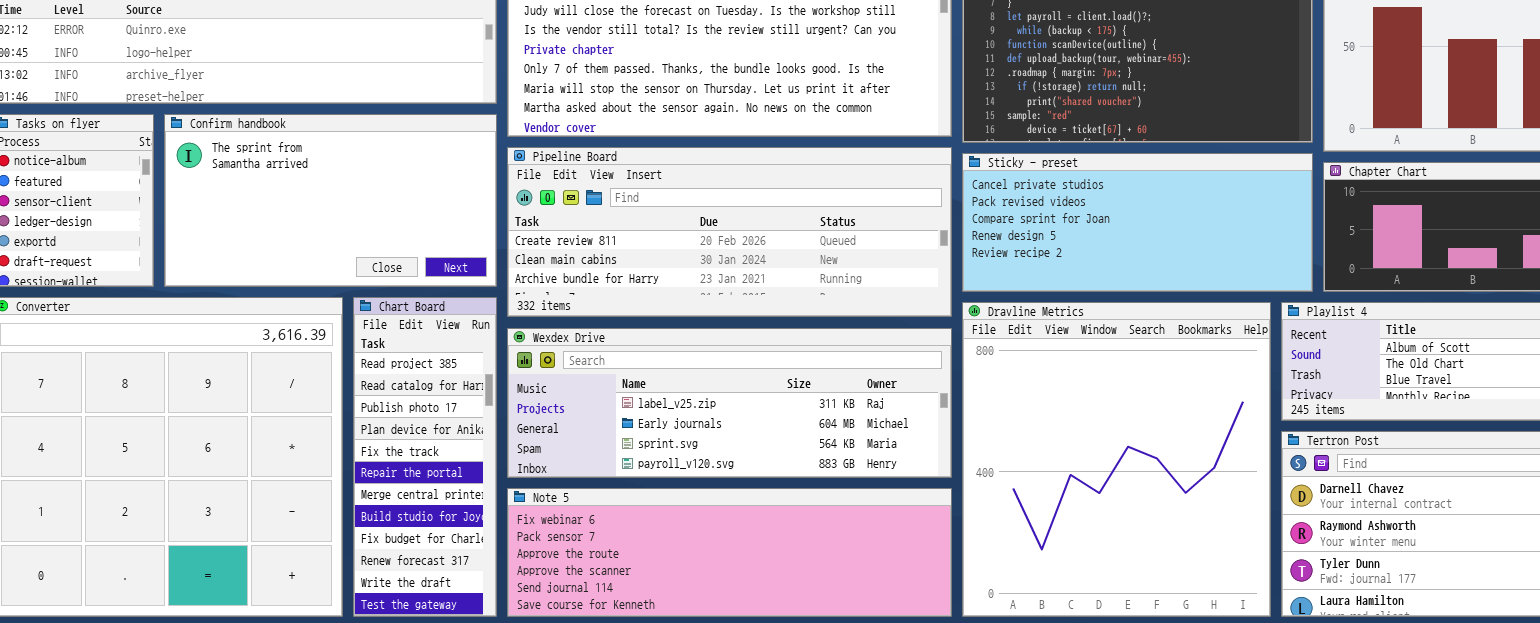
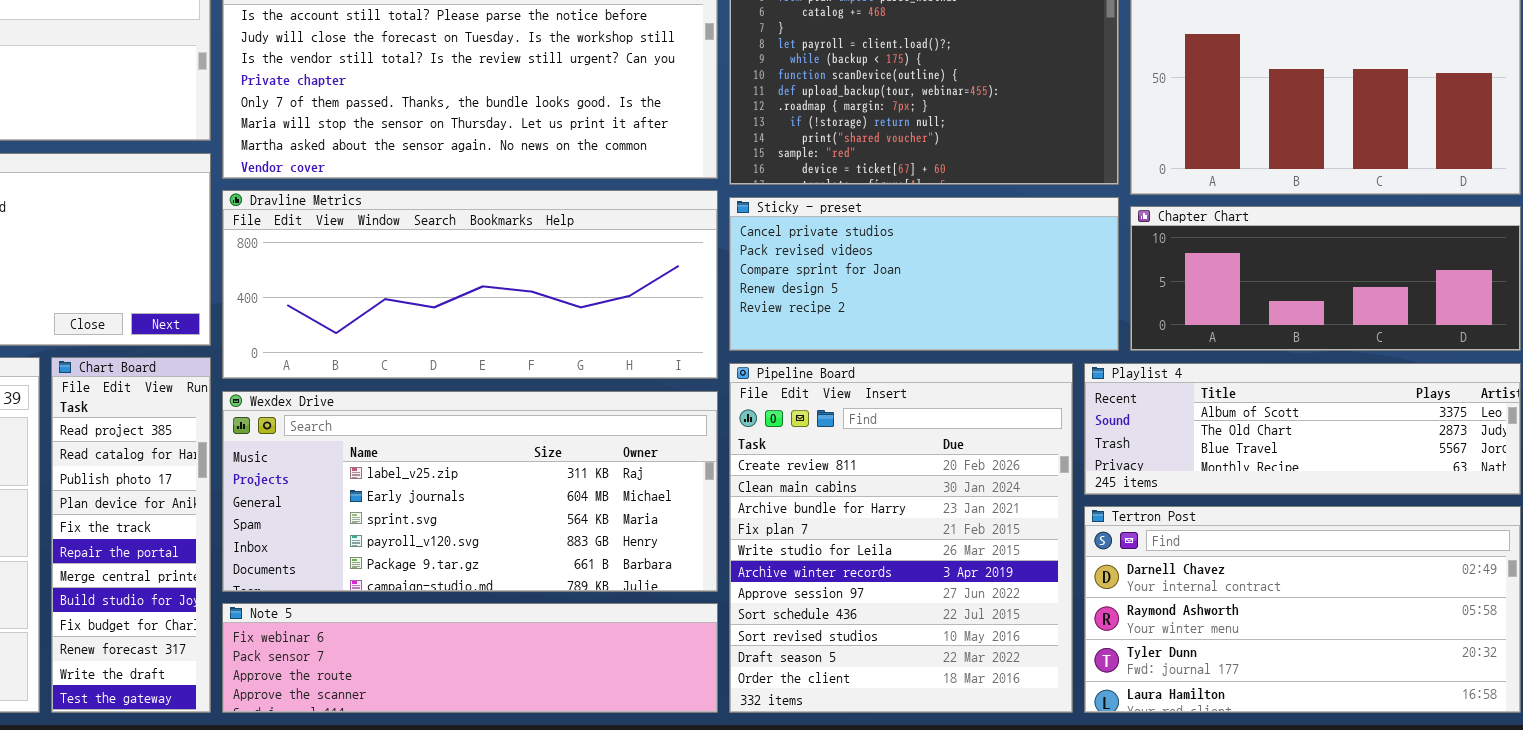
Pipeline Board: [507,147,952,317] -> [729,363,1073,713], moved, resized
Dravline Metrics: [962,302,1271,617] -> [222,190,718,379], moved, resized
Wexdex Drive: [507,328,952,478] -> [222,391,718,592], resized
Note 5: [507,488,952,617] -> [222,603,718,713], resized

